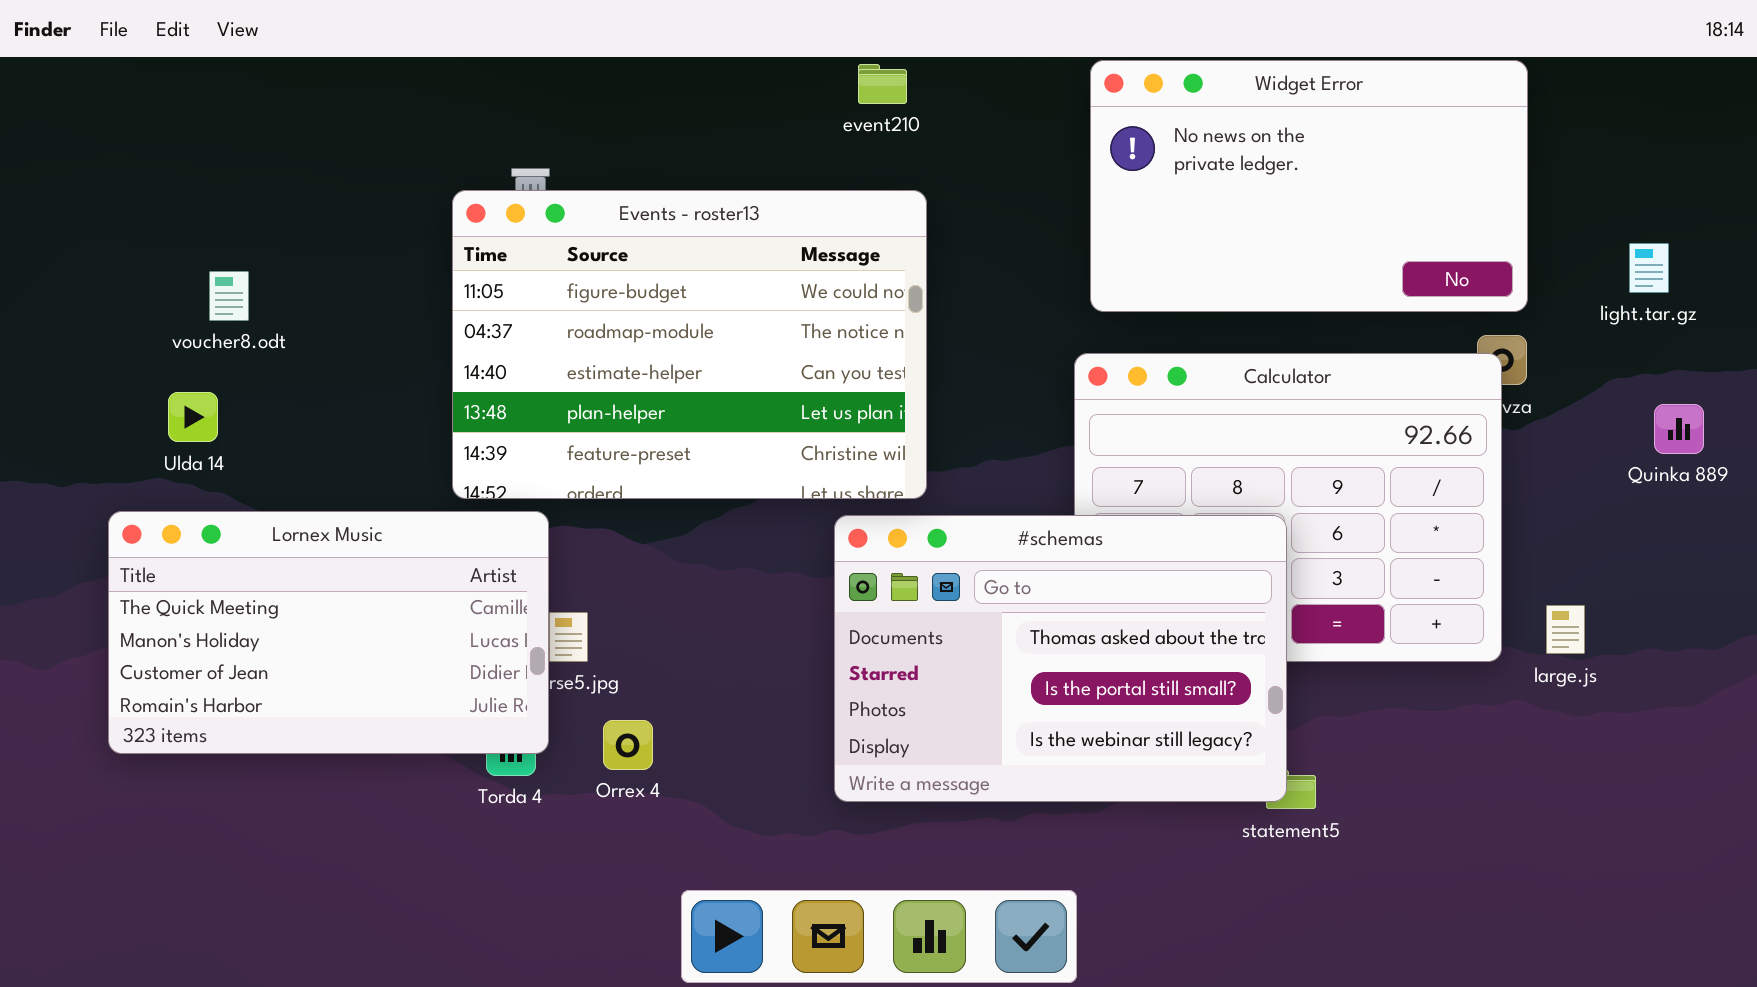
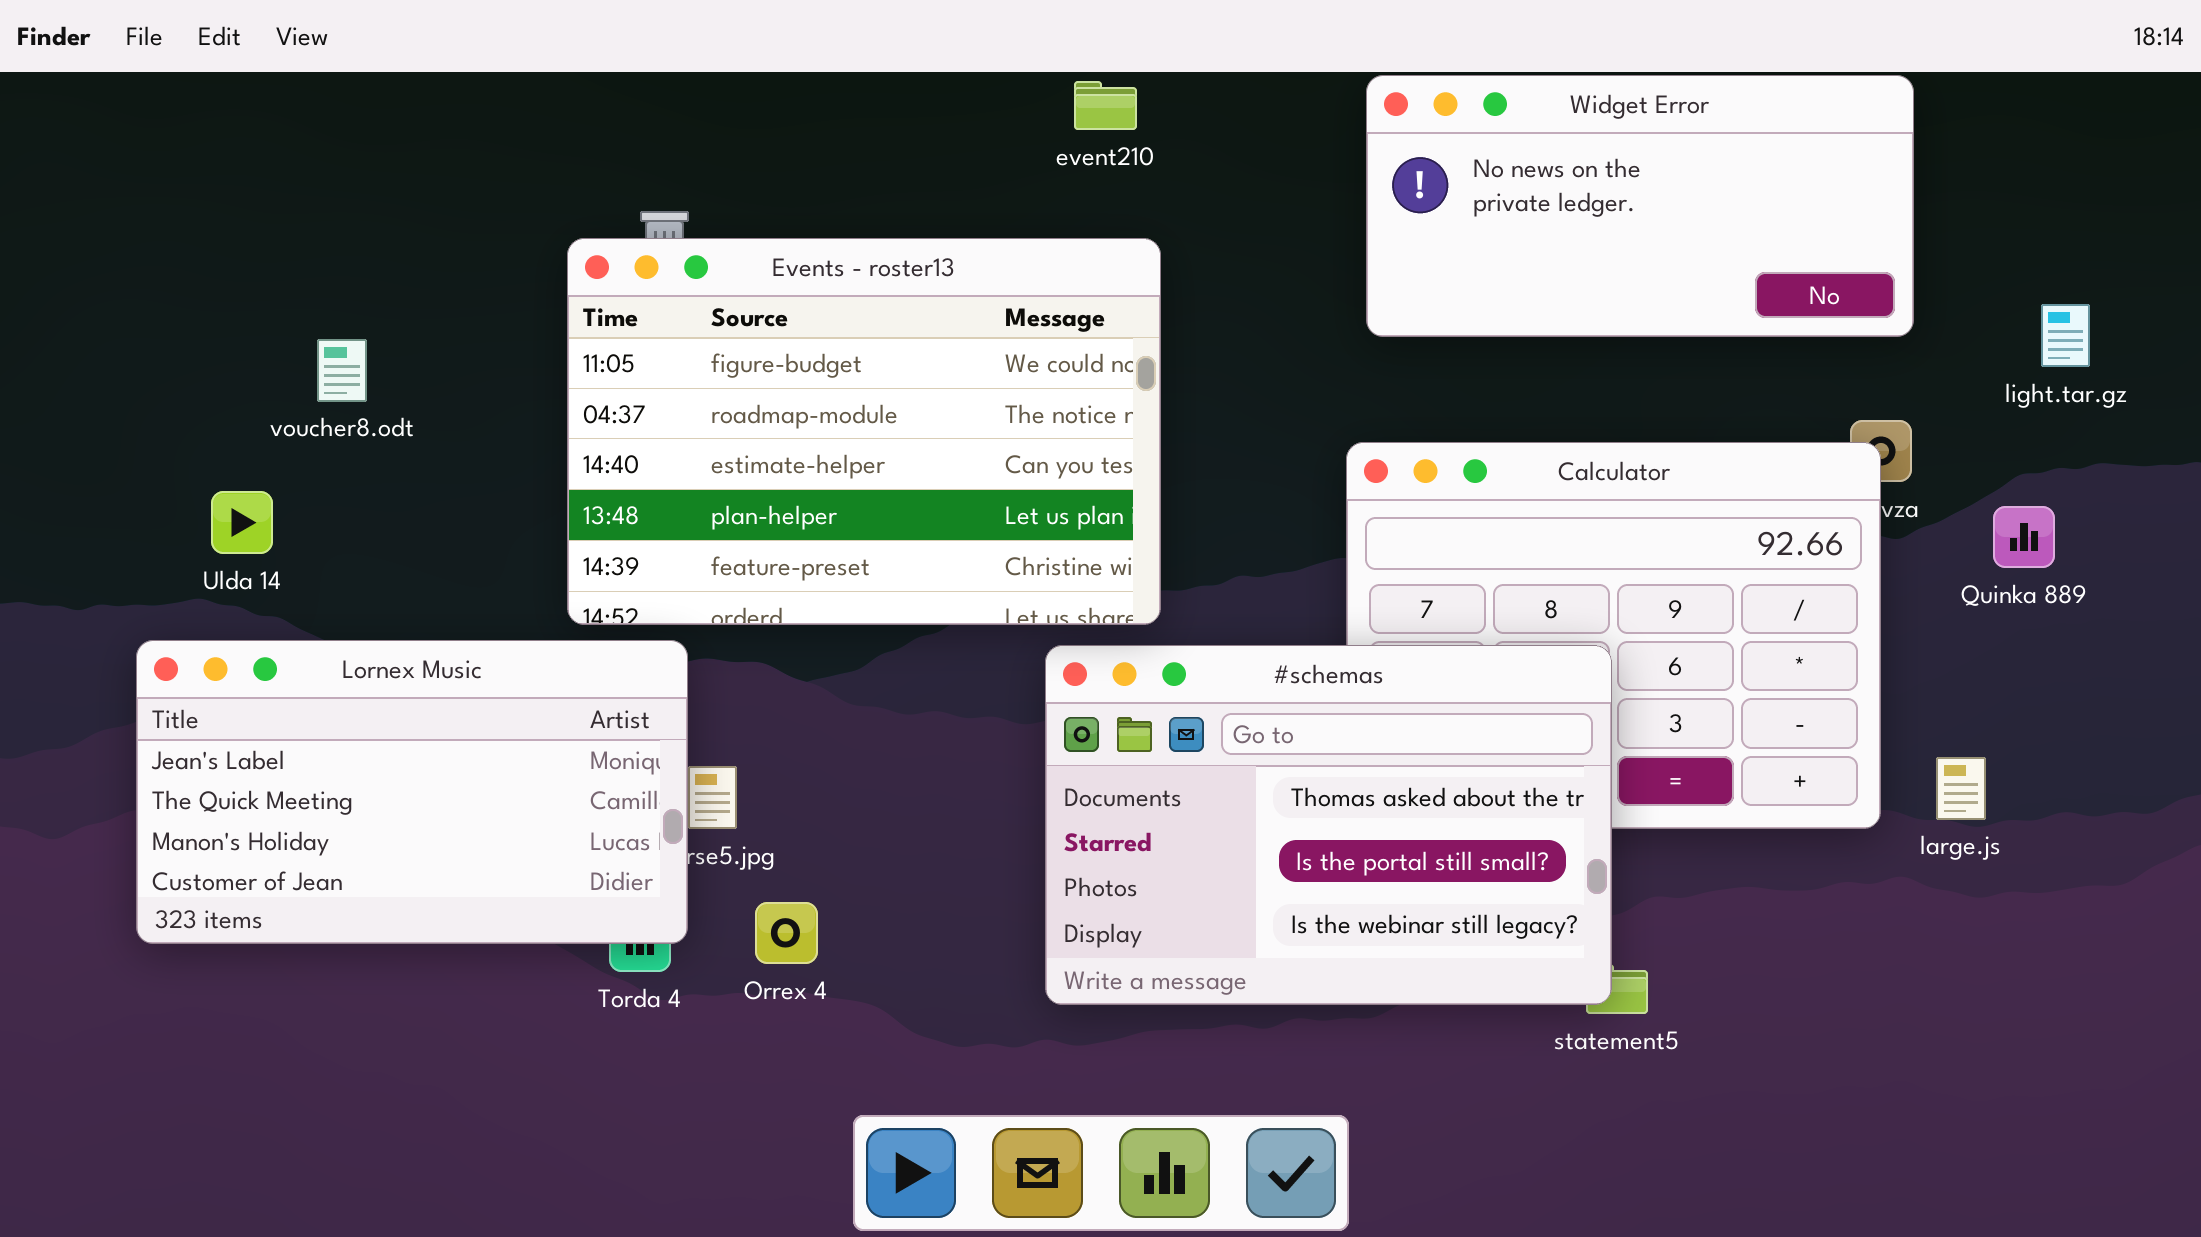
Widget Error: [1090,60,1528,312] -> [1366,75,1914,337], resized
voucher8.odt: [209,271,249,321] -> [317,339,367,402], moved
Quinka 889: [1654,404,1704,454] -> [1993,506,2055,568], moved
Lornex Music: [108,511,549,754] -> [136,640,688,944], scrolled up 1 row

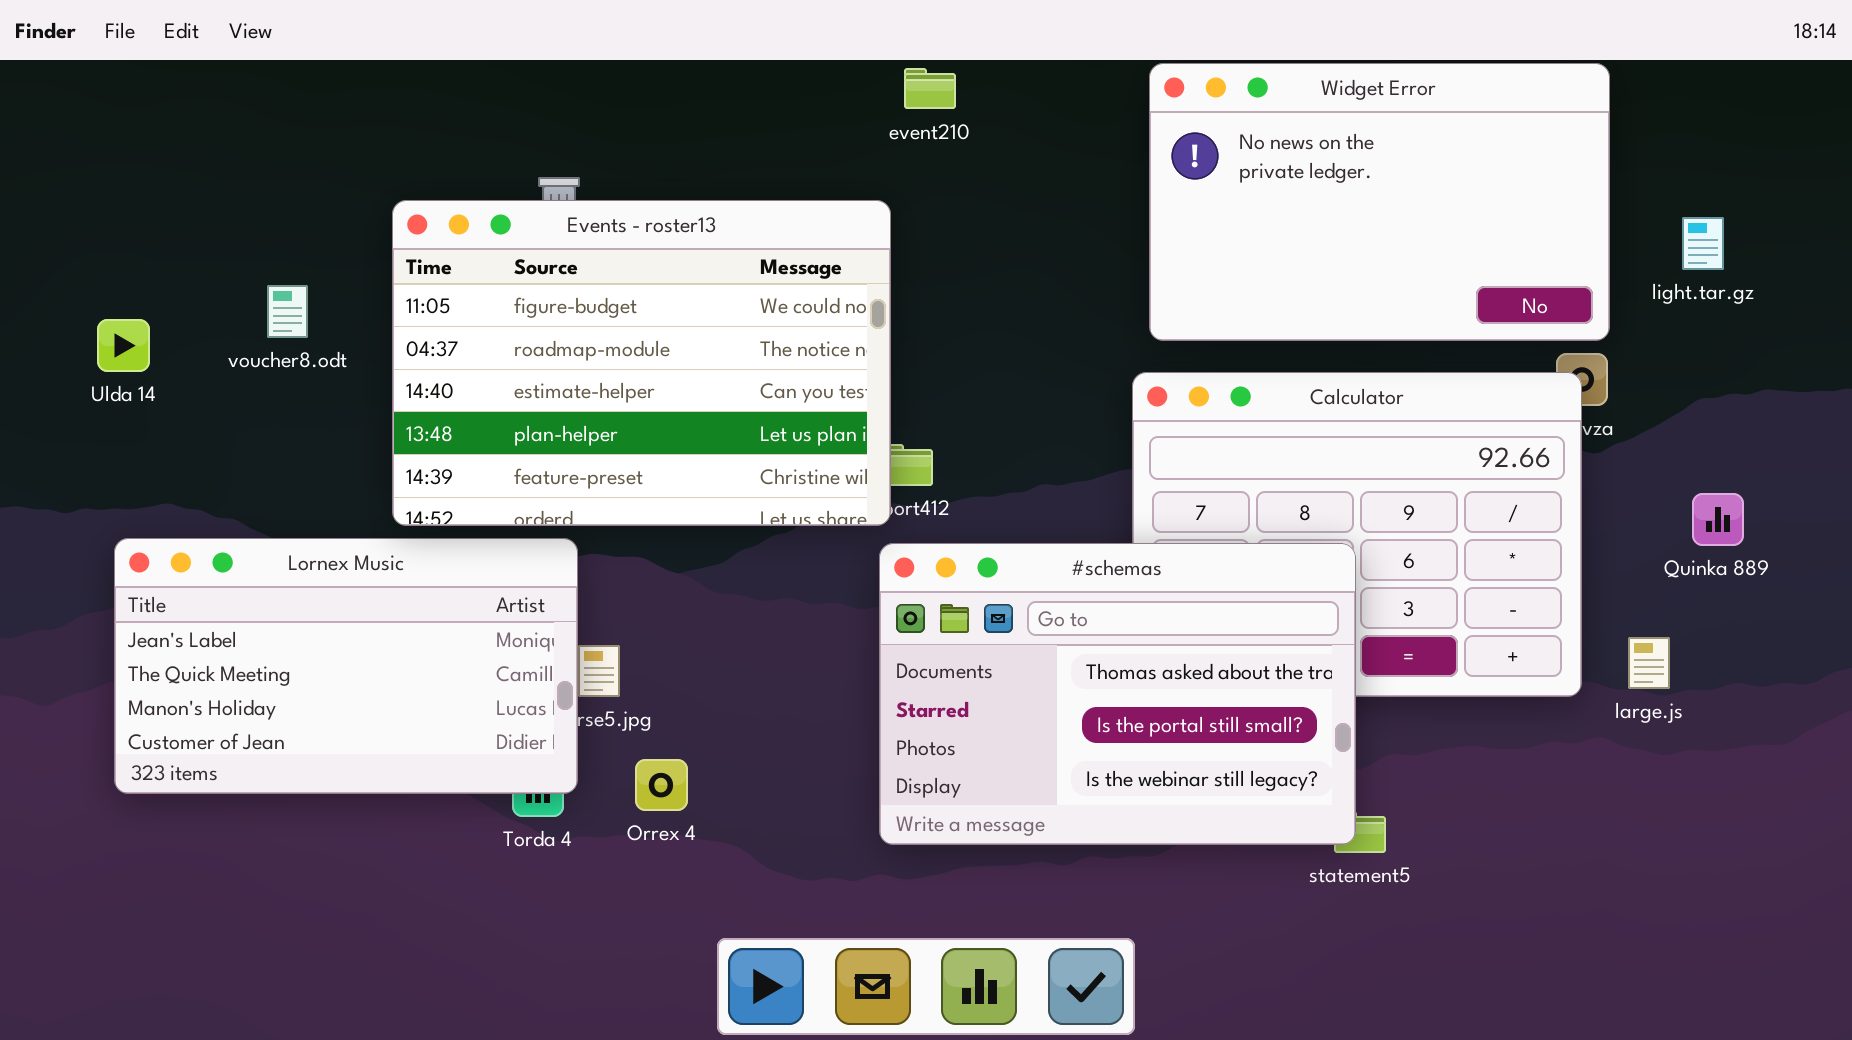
Widget Error: [1366,75,1914,337] -> [1149,63,1610,341], resized
Events - roster13: [567,238,1161,625] -> [392,200,891,526], moved
light.tar.gz: [2041,304,2090,367] -> [1682,217,1724,270], moved
Ulda 14: [211,491,273,554] -> [97,319,150,372], moved
Quinka 889: [1993,506,2055,568] -> [1692,493,1744,546], moved

